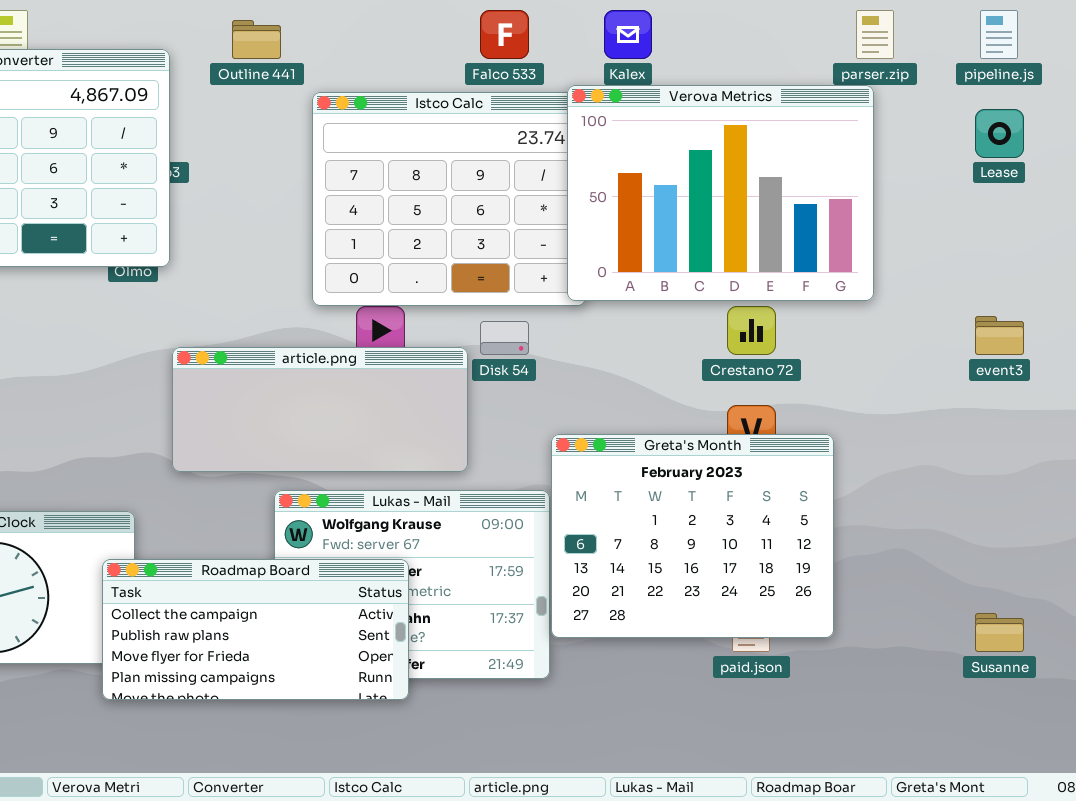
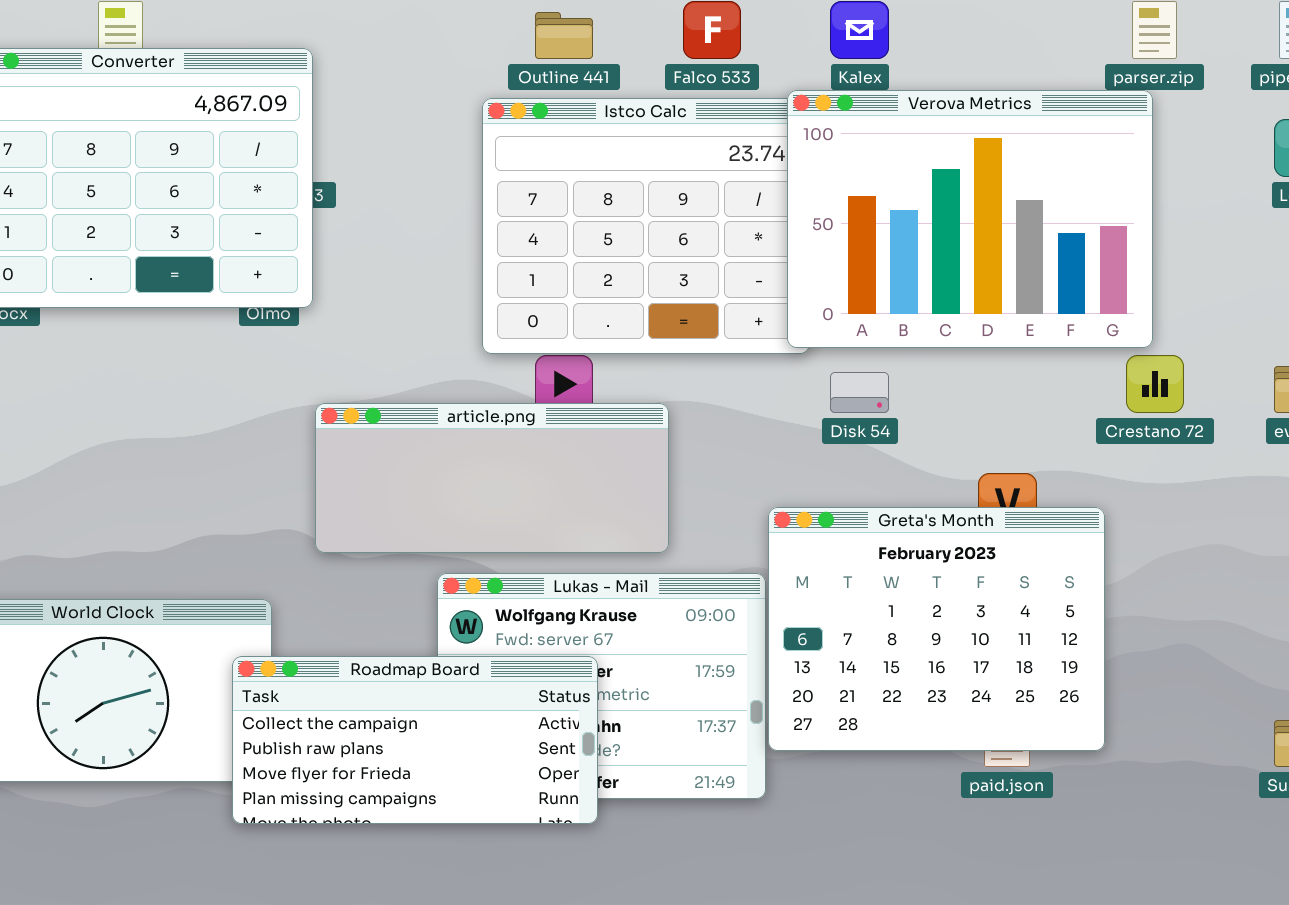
Outline 441: [232,20,281,59] -> [535,12,593,59], moved
Crestano 72: [727,306,776,355] -> [1126,355,1184,413], moved
Disk 54: [480,321,529,355] -> [830,372,889,413], moved

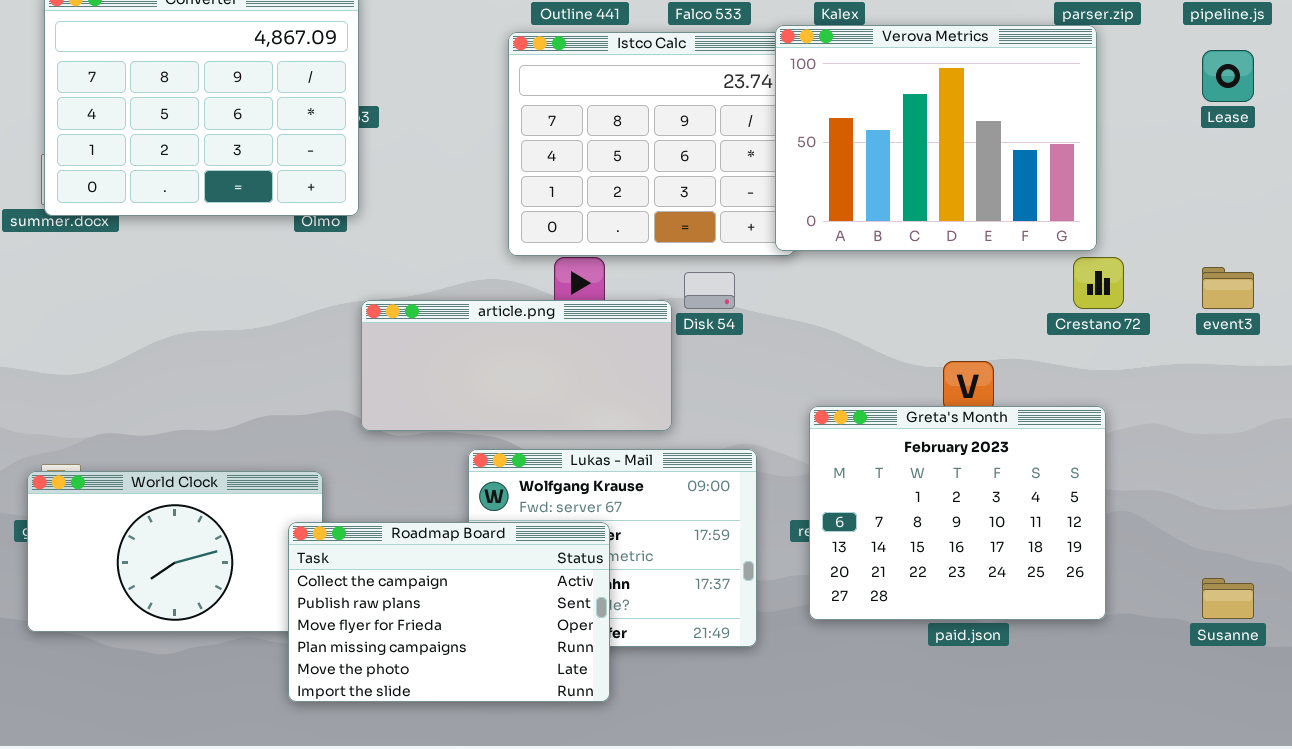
Disk 54: [830,372,889,413] -> [684,272,735,309], moved
Greta's Month: [768,507,1105,751] -> [809,406,1106,620], moved
Roadmap Board: [232,656,598,824] -> [288,522,610,702], resized

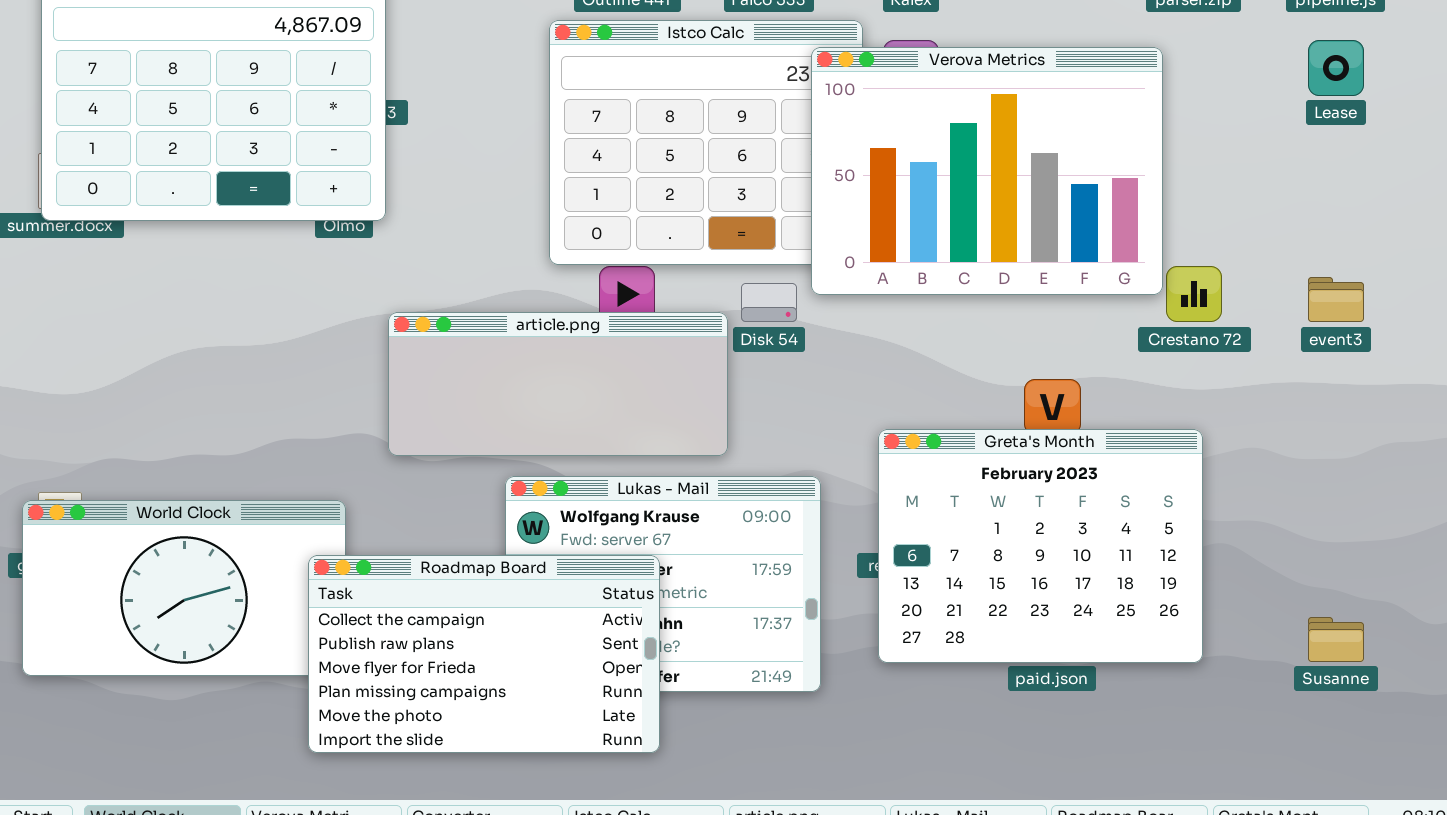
Verova Metrics: [775,25,1097,251] -> [811,47,1163,295], moved

